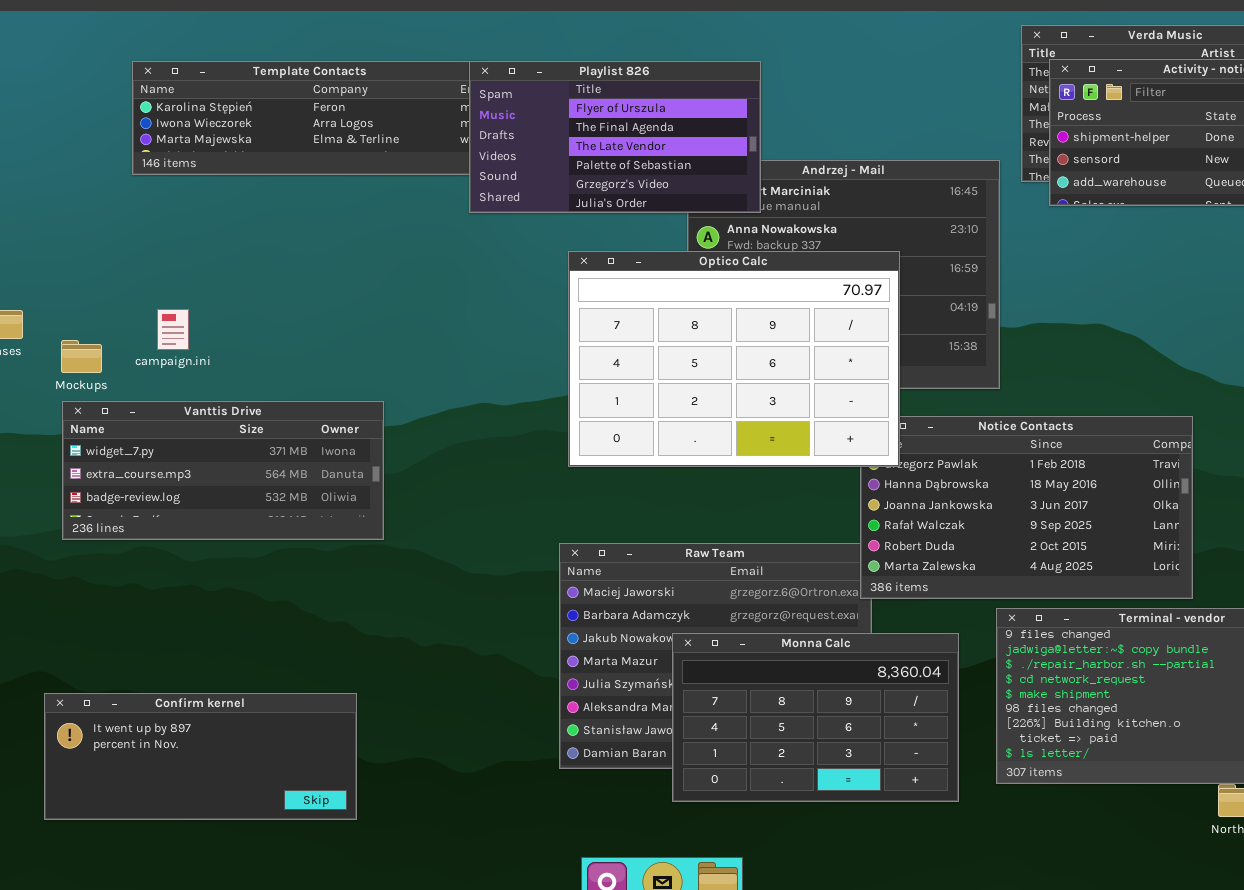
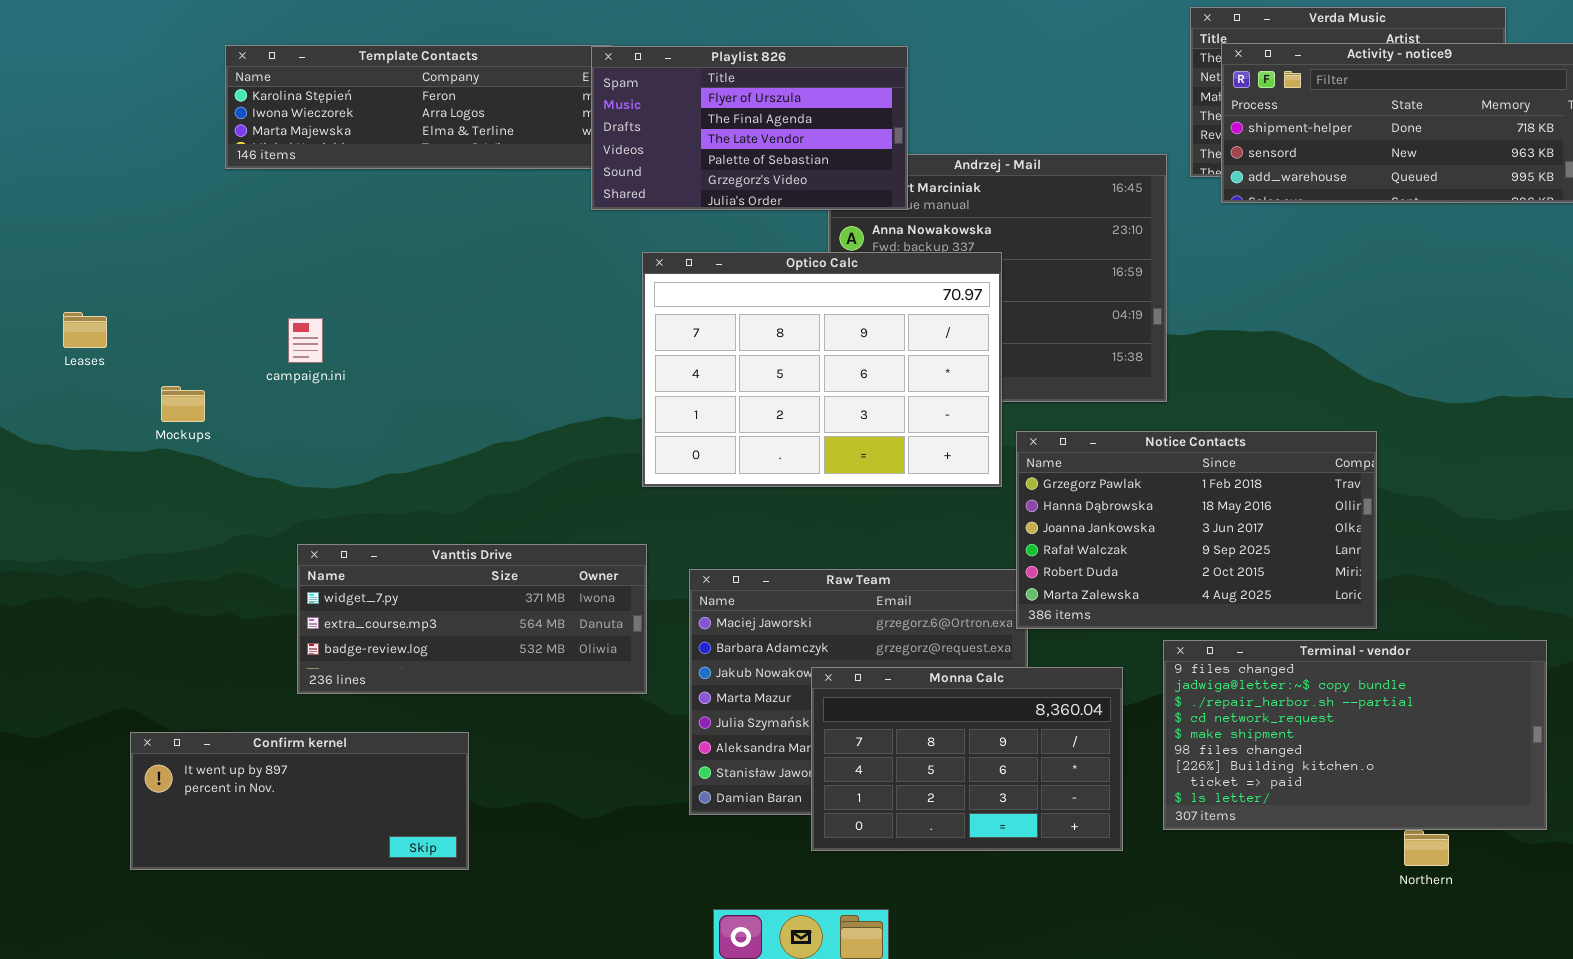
Optico Calc: [568,251,900,467] -> [642,252,1002,487], moved
campaign.ini: [157,309,189,350] -> [288,318,323,363], moved
Mockups: [61,340,102,373] -> [161,386,205,422], moved
Vanttis Drive: [62,401,384,540] -> [297,544,647,694], moved

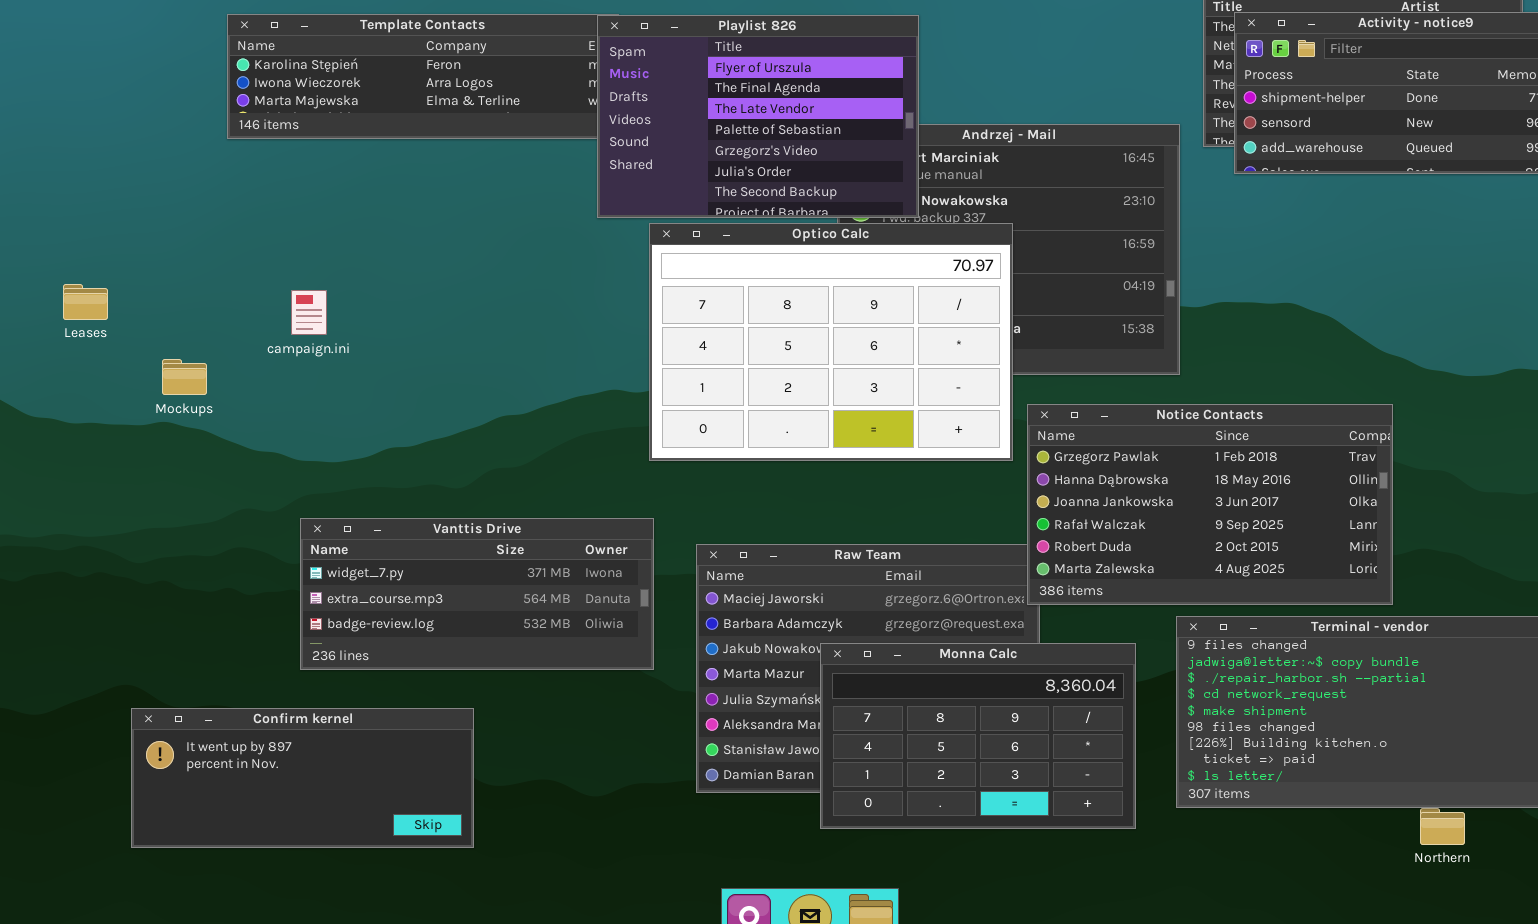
Playlist 826: [591,46,908,210] -> [597,15,919,218], resized

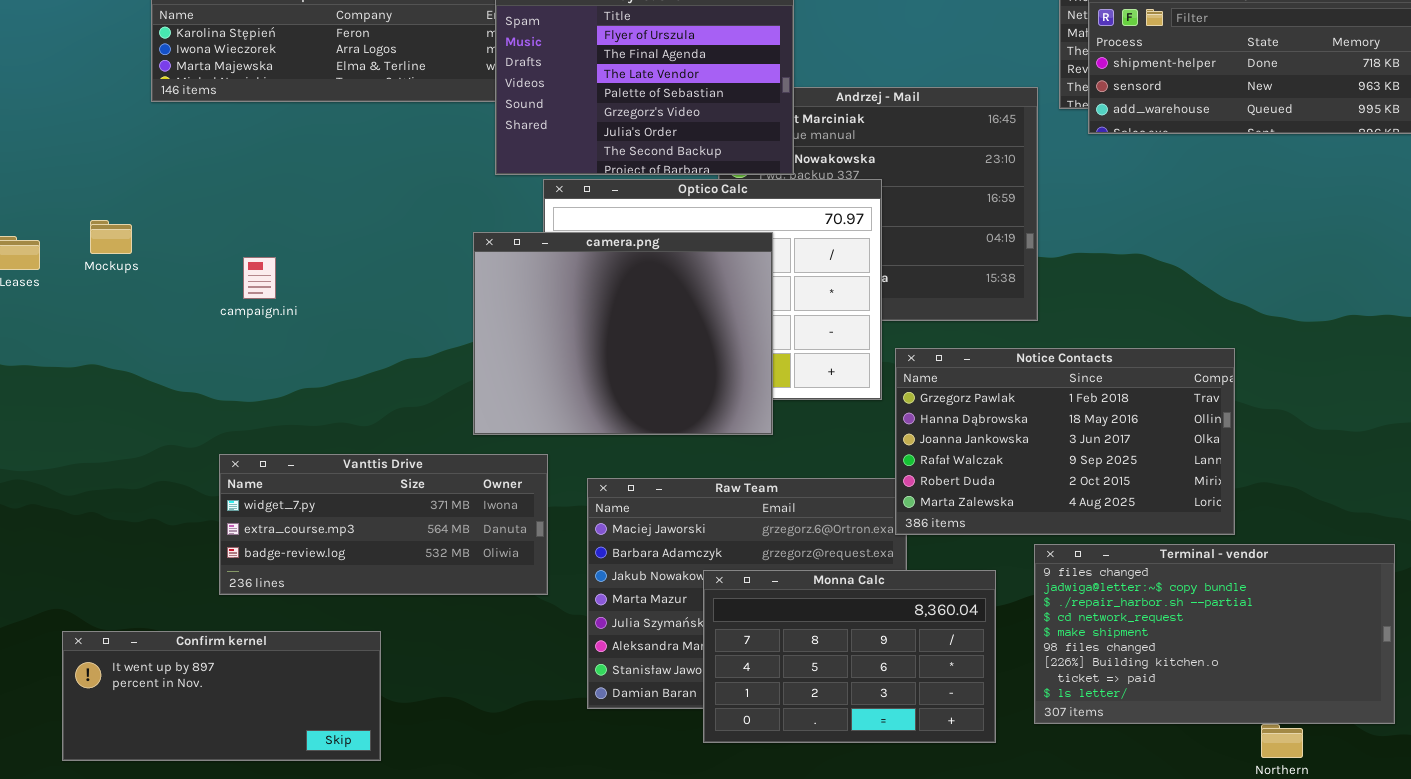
camera.png: none -> [473,232,773,435], opened
campaign.ini: [291,290,327,335] -> [243,257,276,299], moved
Mockups: [162,359,207,395] -> [90,220,132,254], moved

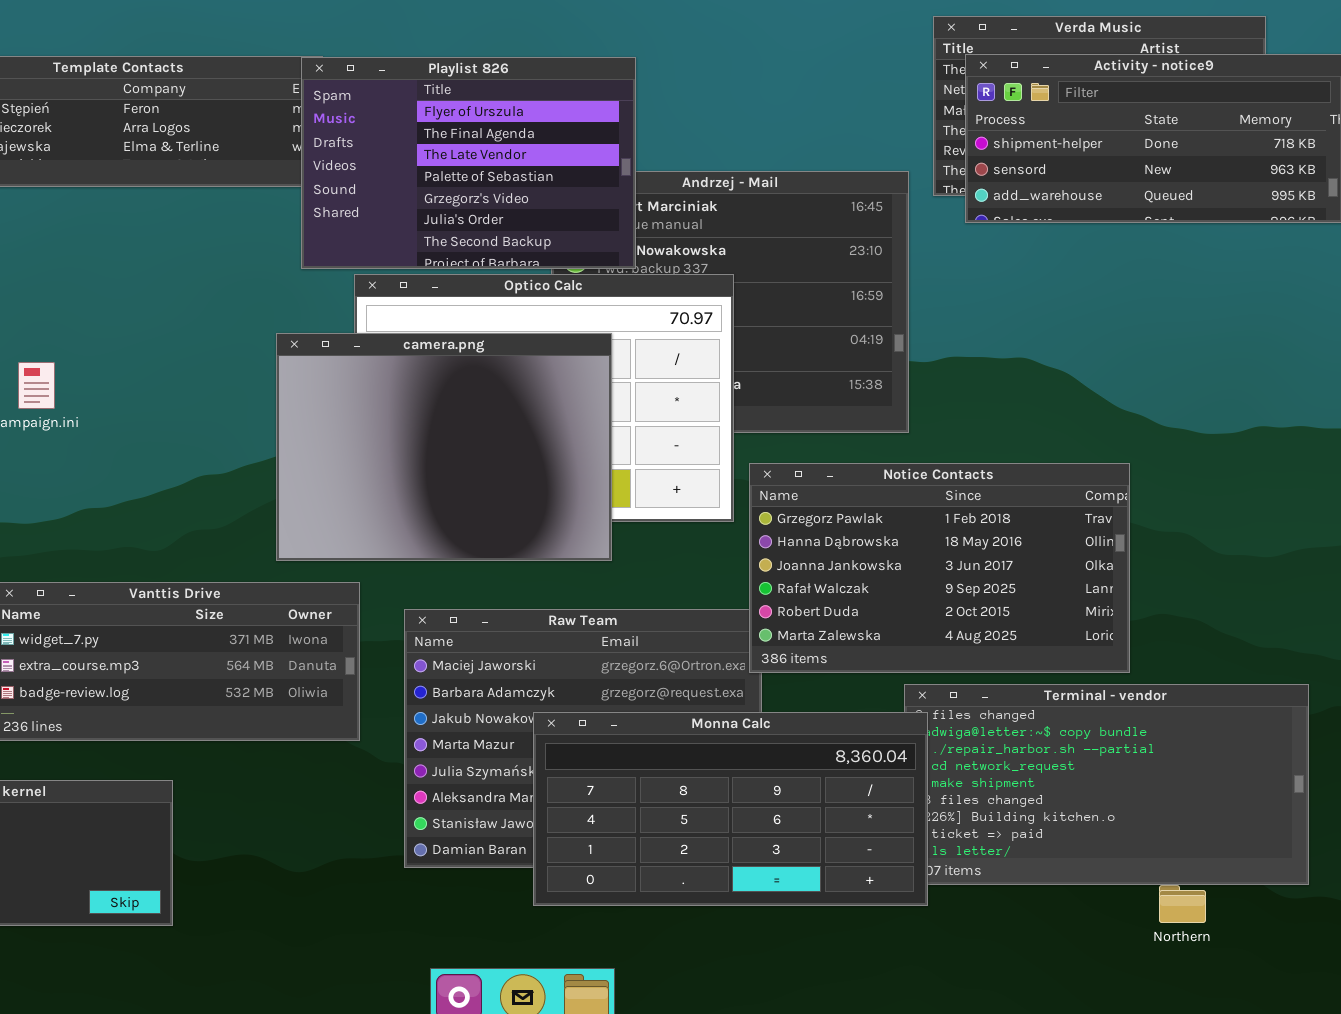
Monna Calc: [703,570,996,743] -> [533,712,928,906], resized

